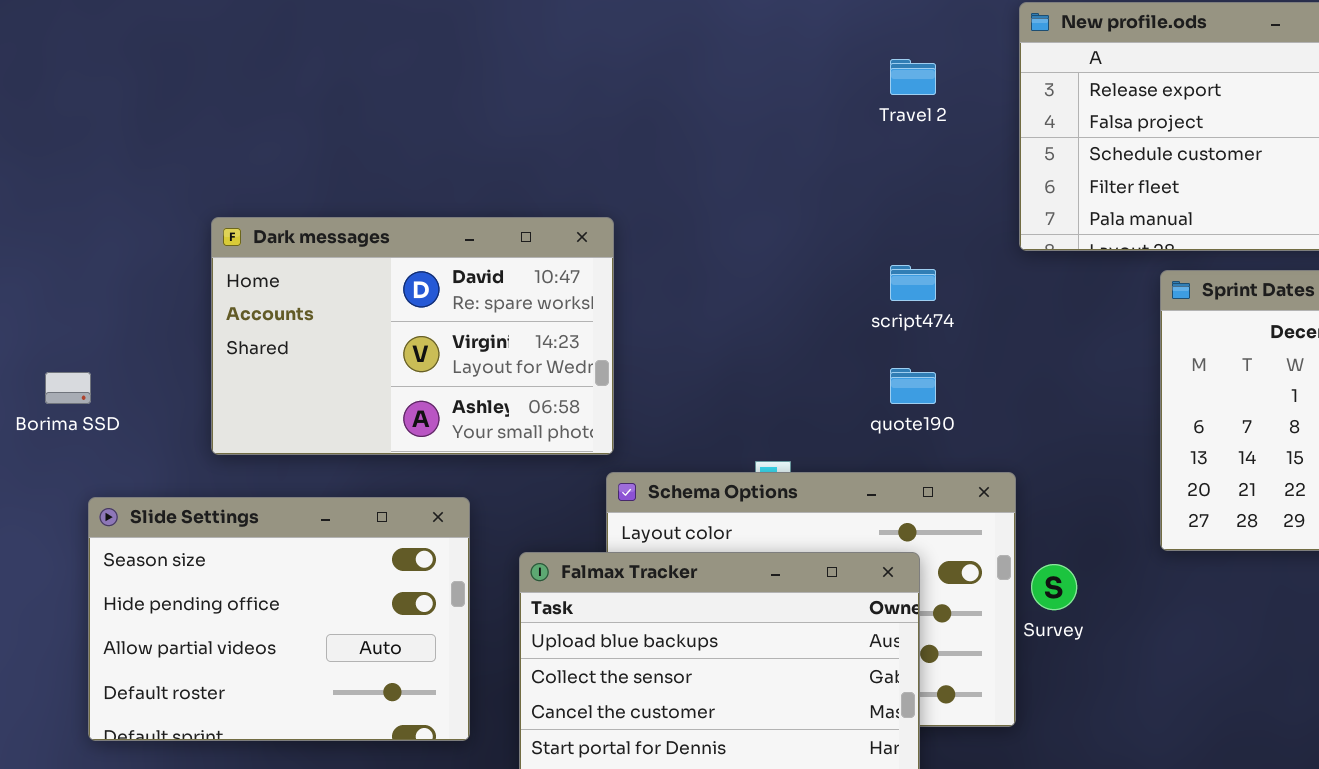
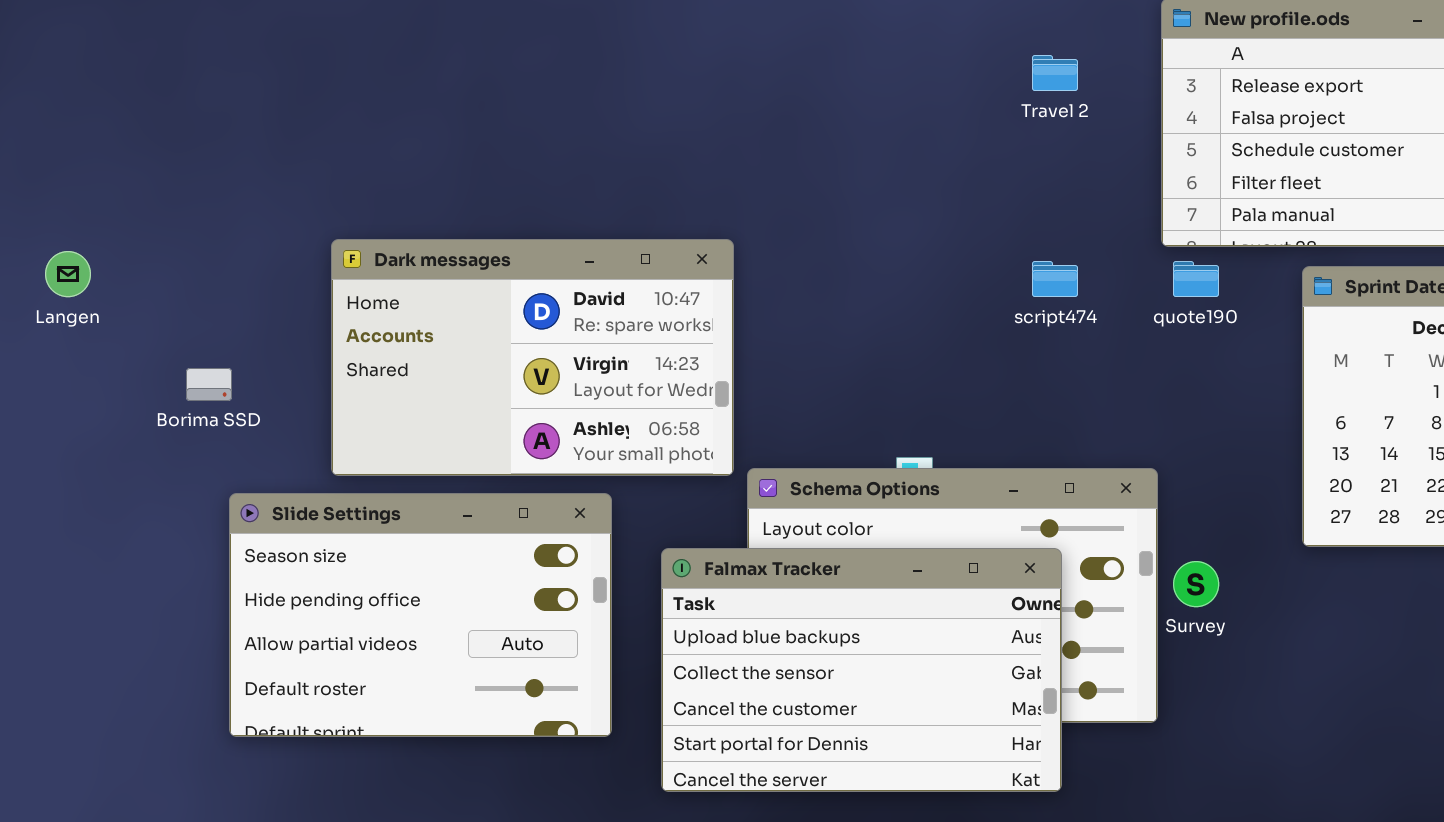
Dark messages: [211,217,614,455] -> [331,239,734,476], moved
quote190: [890,368,936,404] -> [1173,261,1219,297], moved

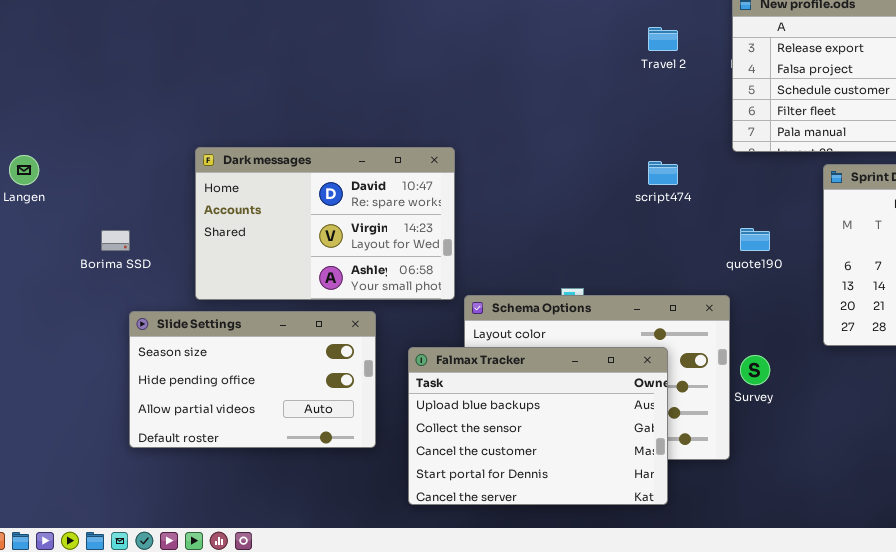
quote190: [1173,261,1219,297] -> [740,228,770,251], moved
Slide Settings: [229,493,612,737] -> [129,311,376,448], resized

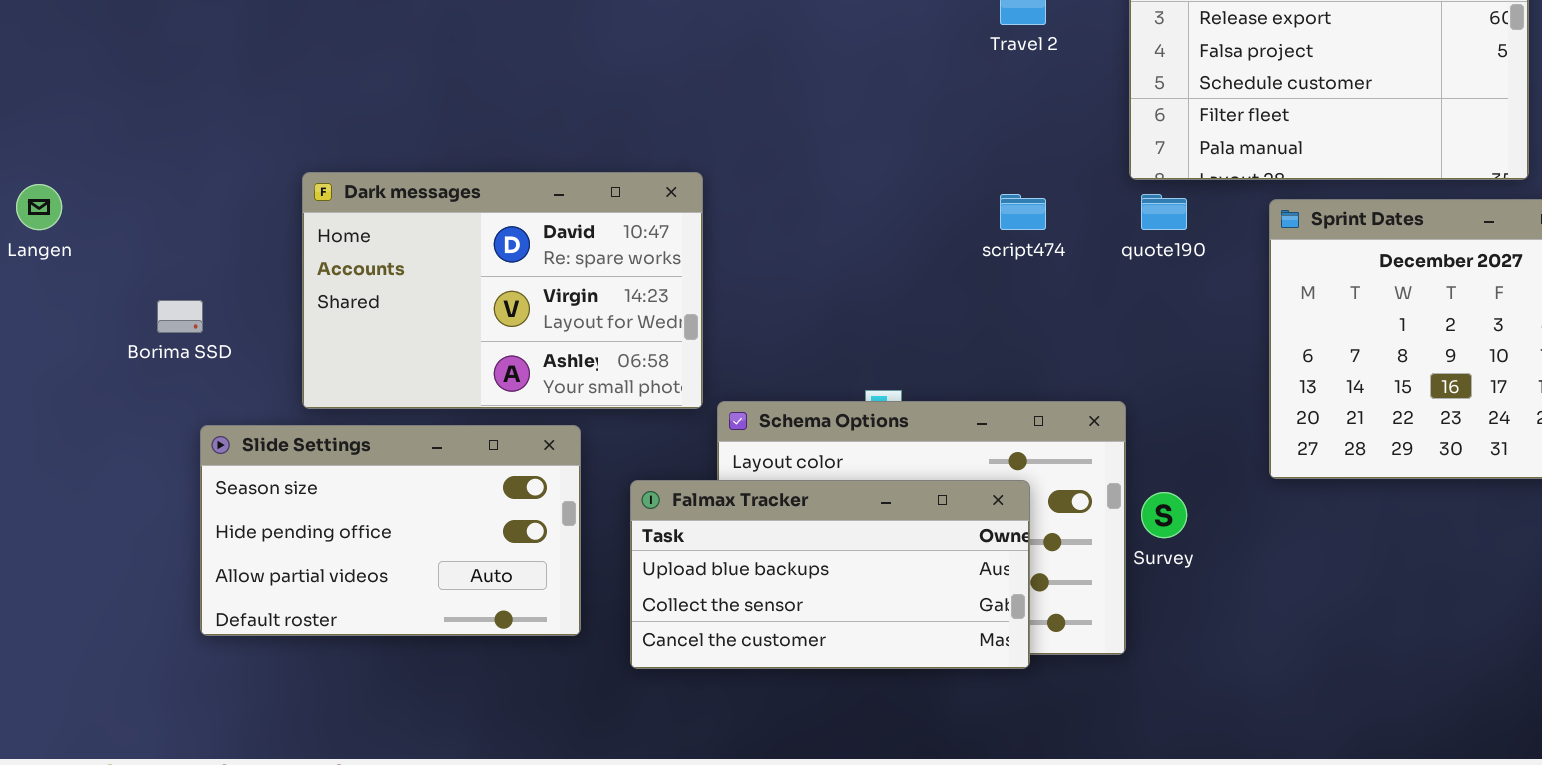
quote190: [740,228,770,251] -> [1141,194,1187,230], moved
Falmax Tracker: [408,347,668,505] -> [630,480,1030,669], resized

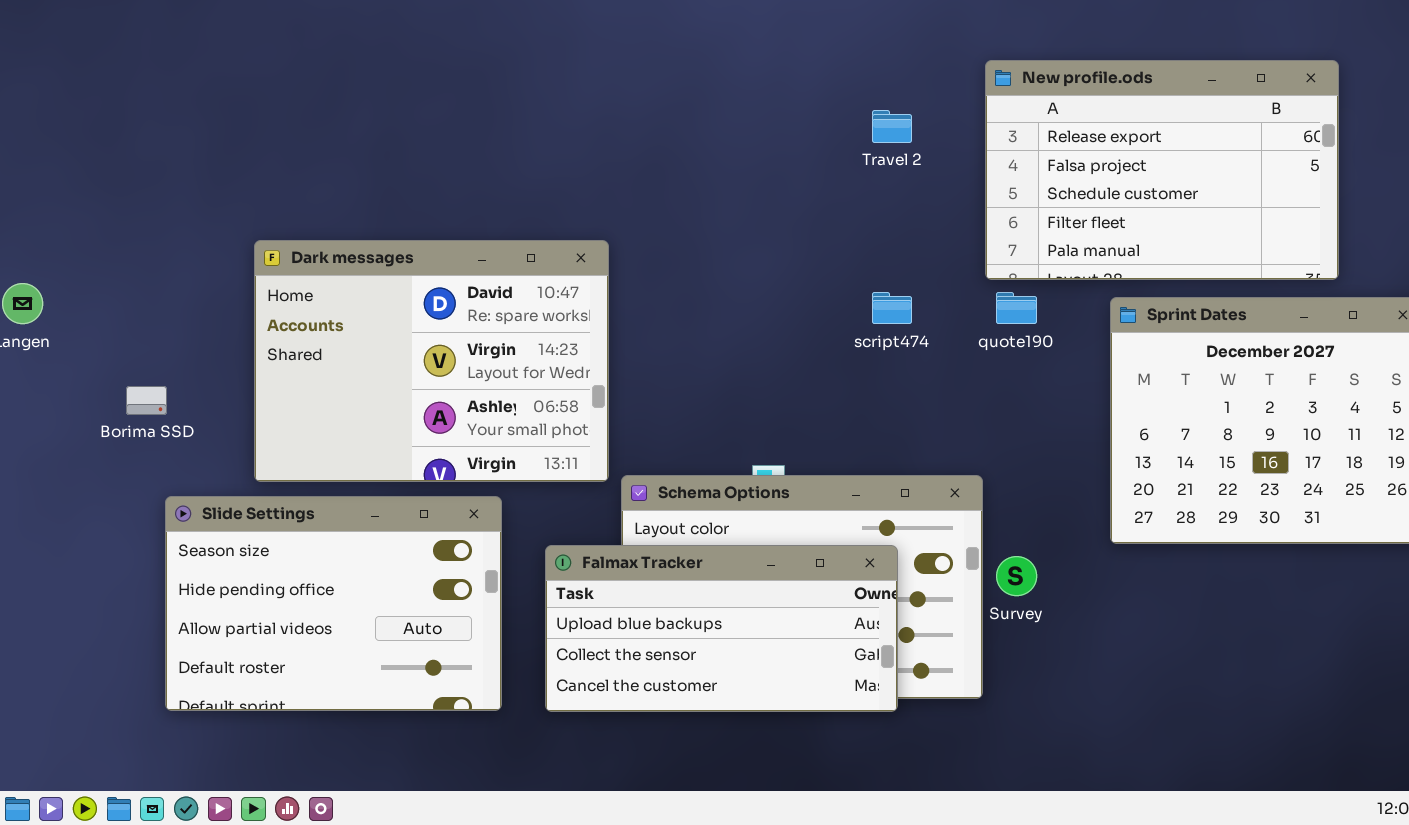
Dark messages: [302,172,703,409] -> [254,240,609,482], resized
Slide Settings: [200,425,581,636] -> [165,496,502,711], resized

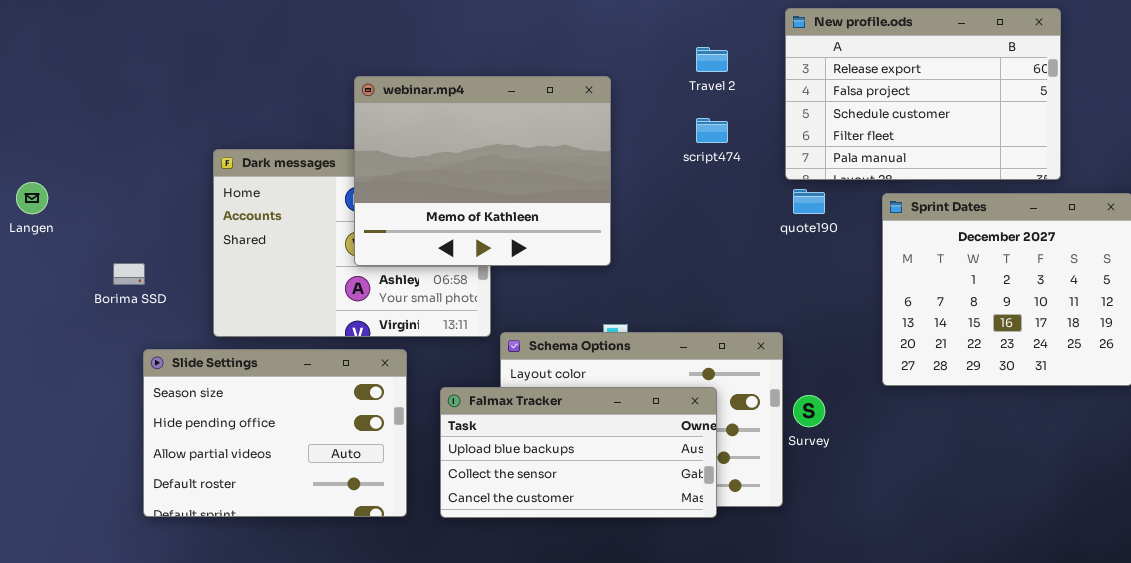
webinar.mp4: none -> [354,76,611,266], opened
script474: [872,292,912,324] -> [696,118,728,143], moved

